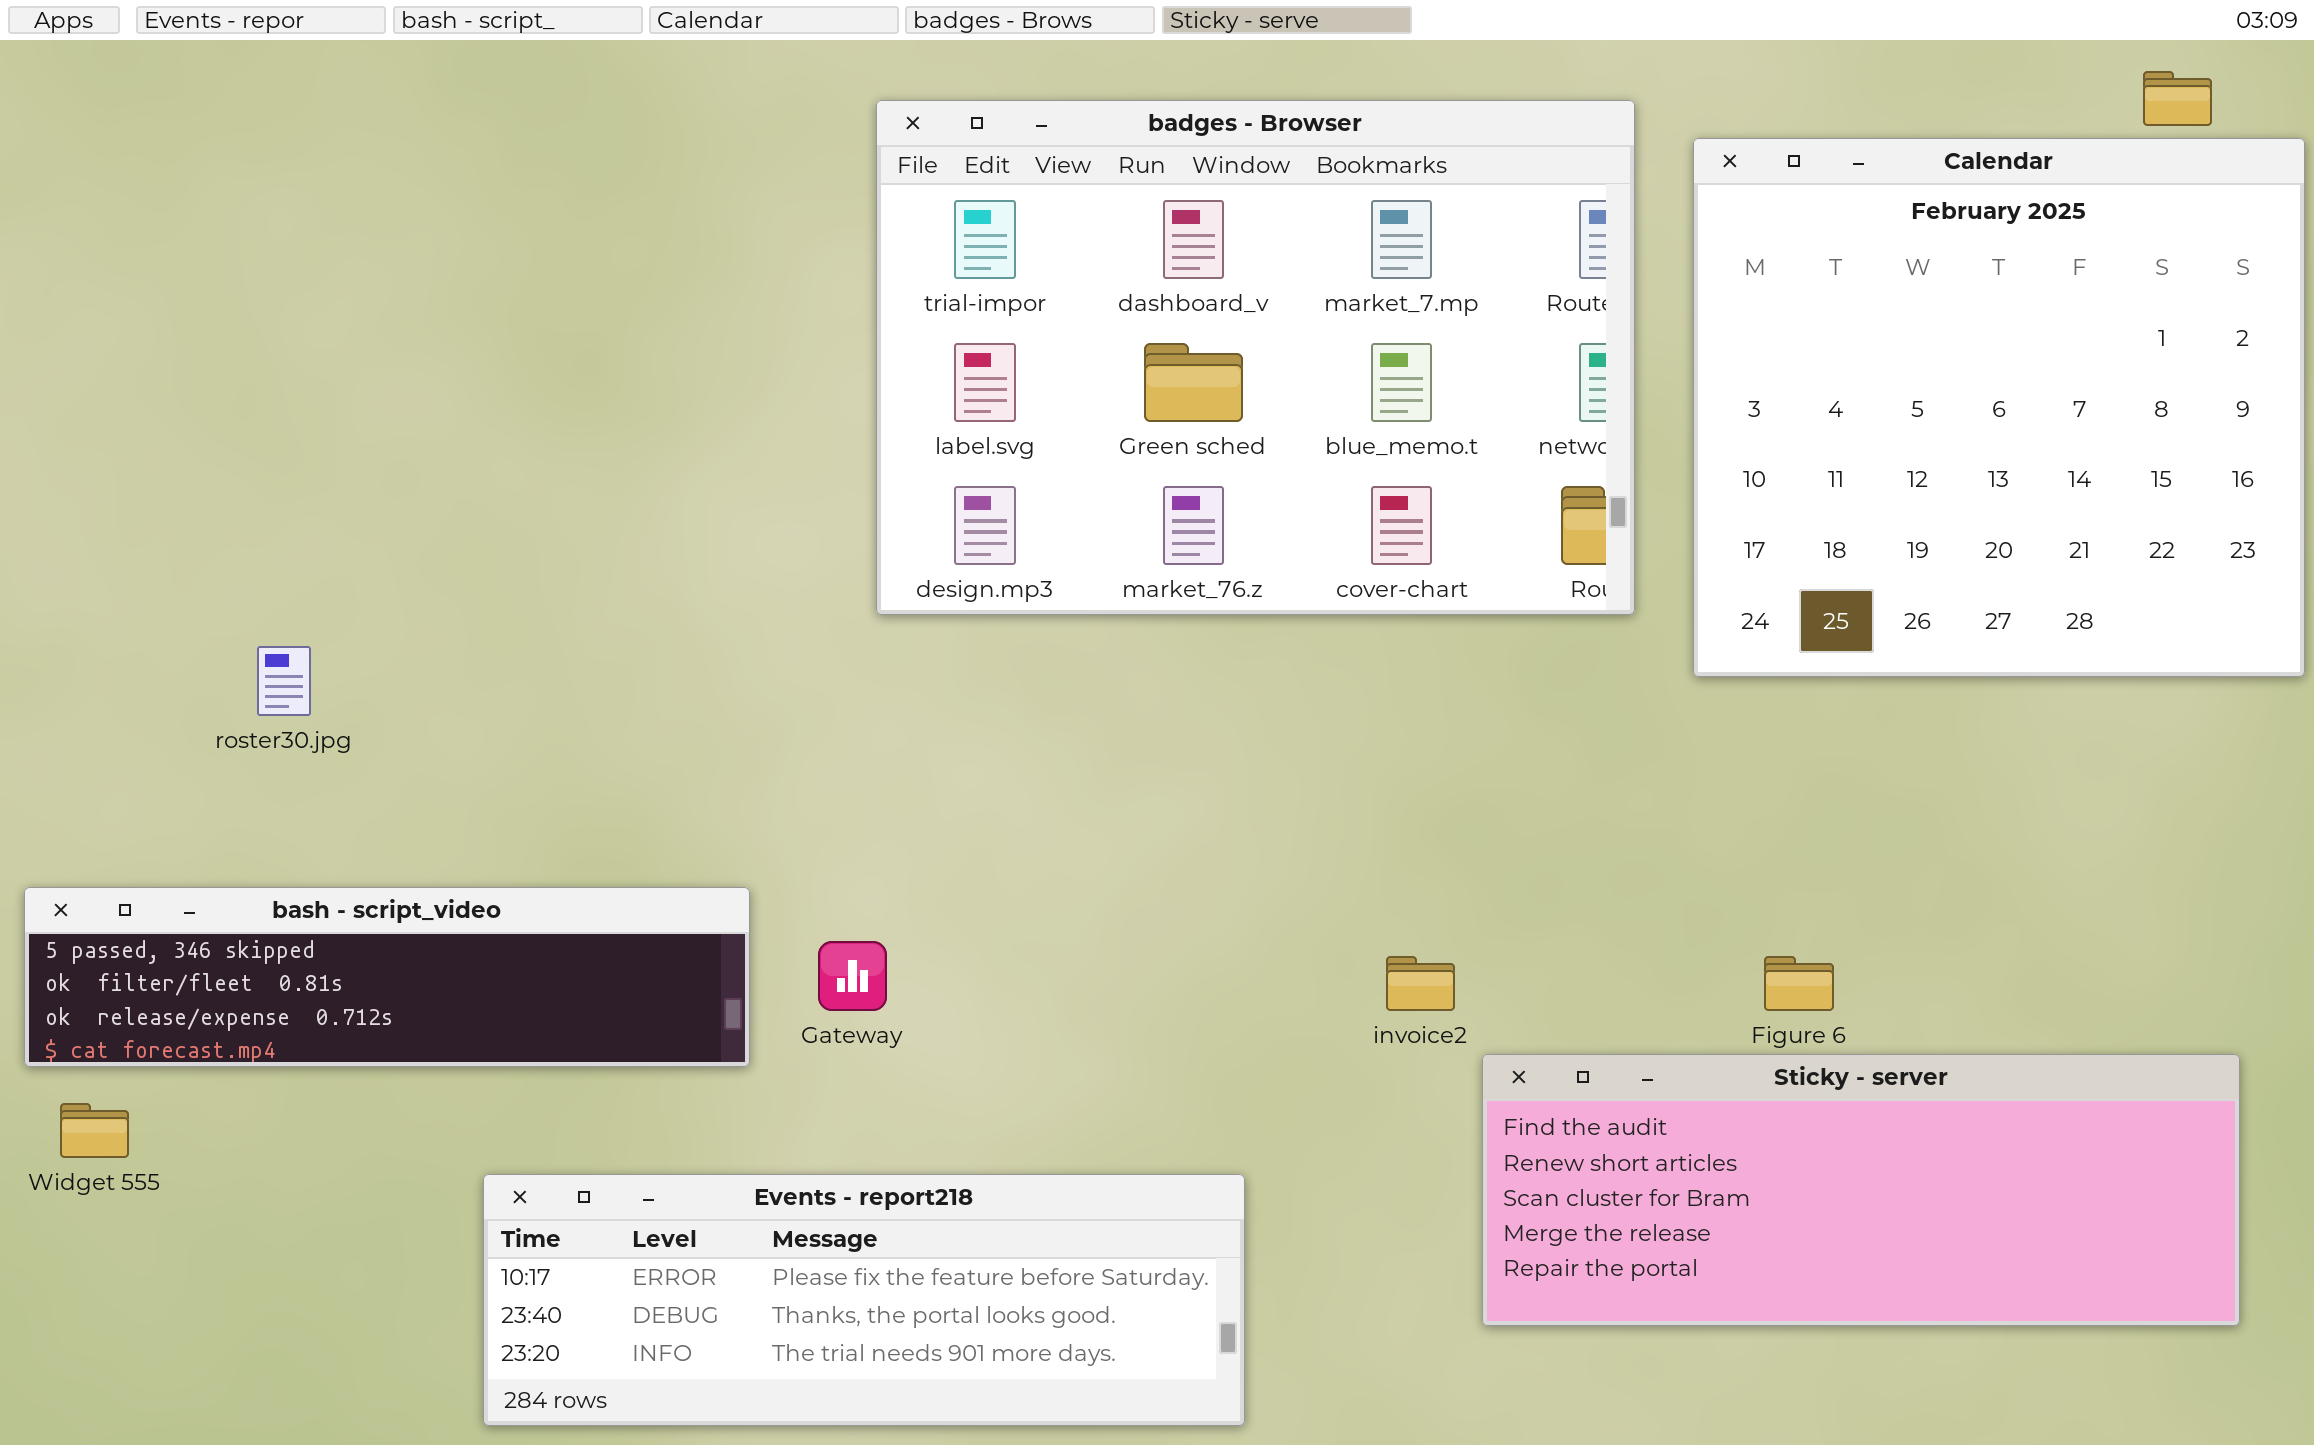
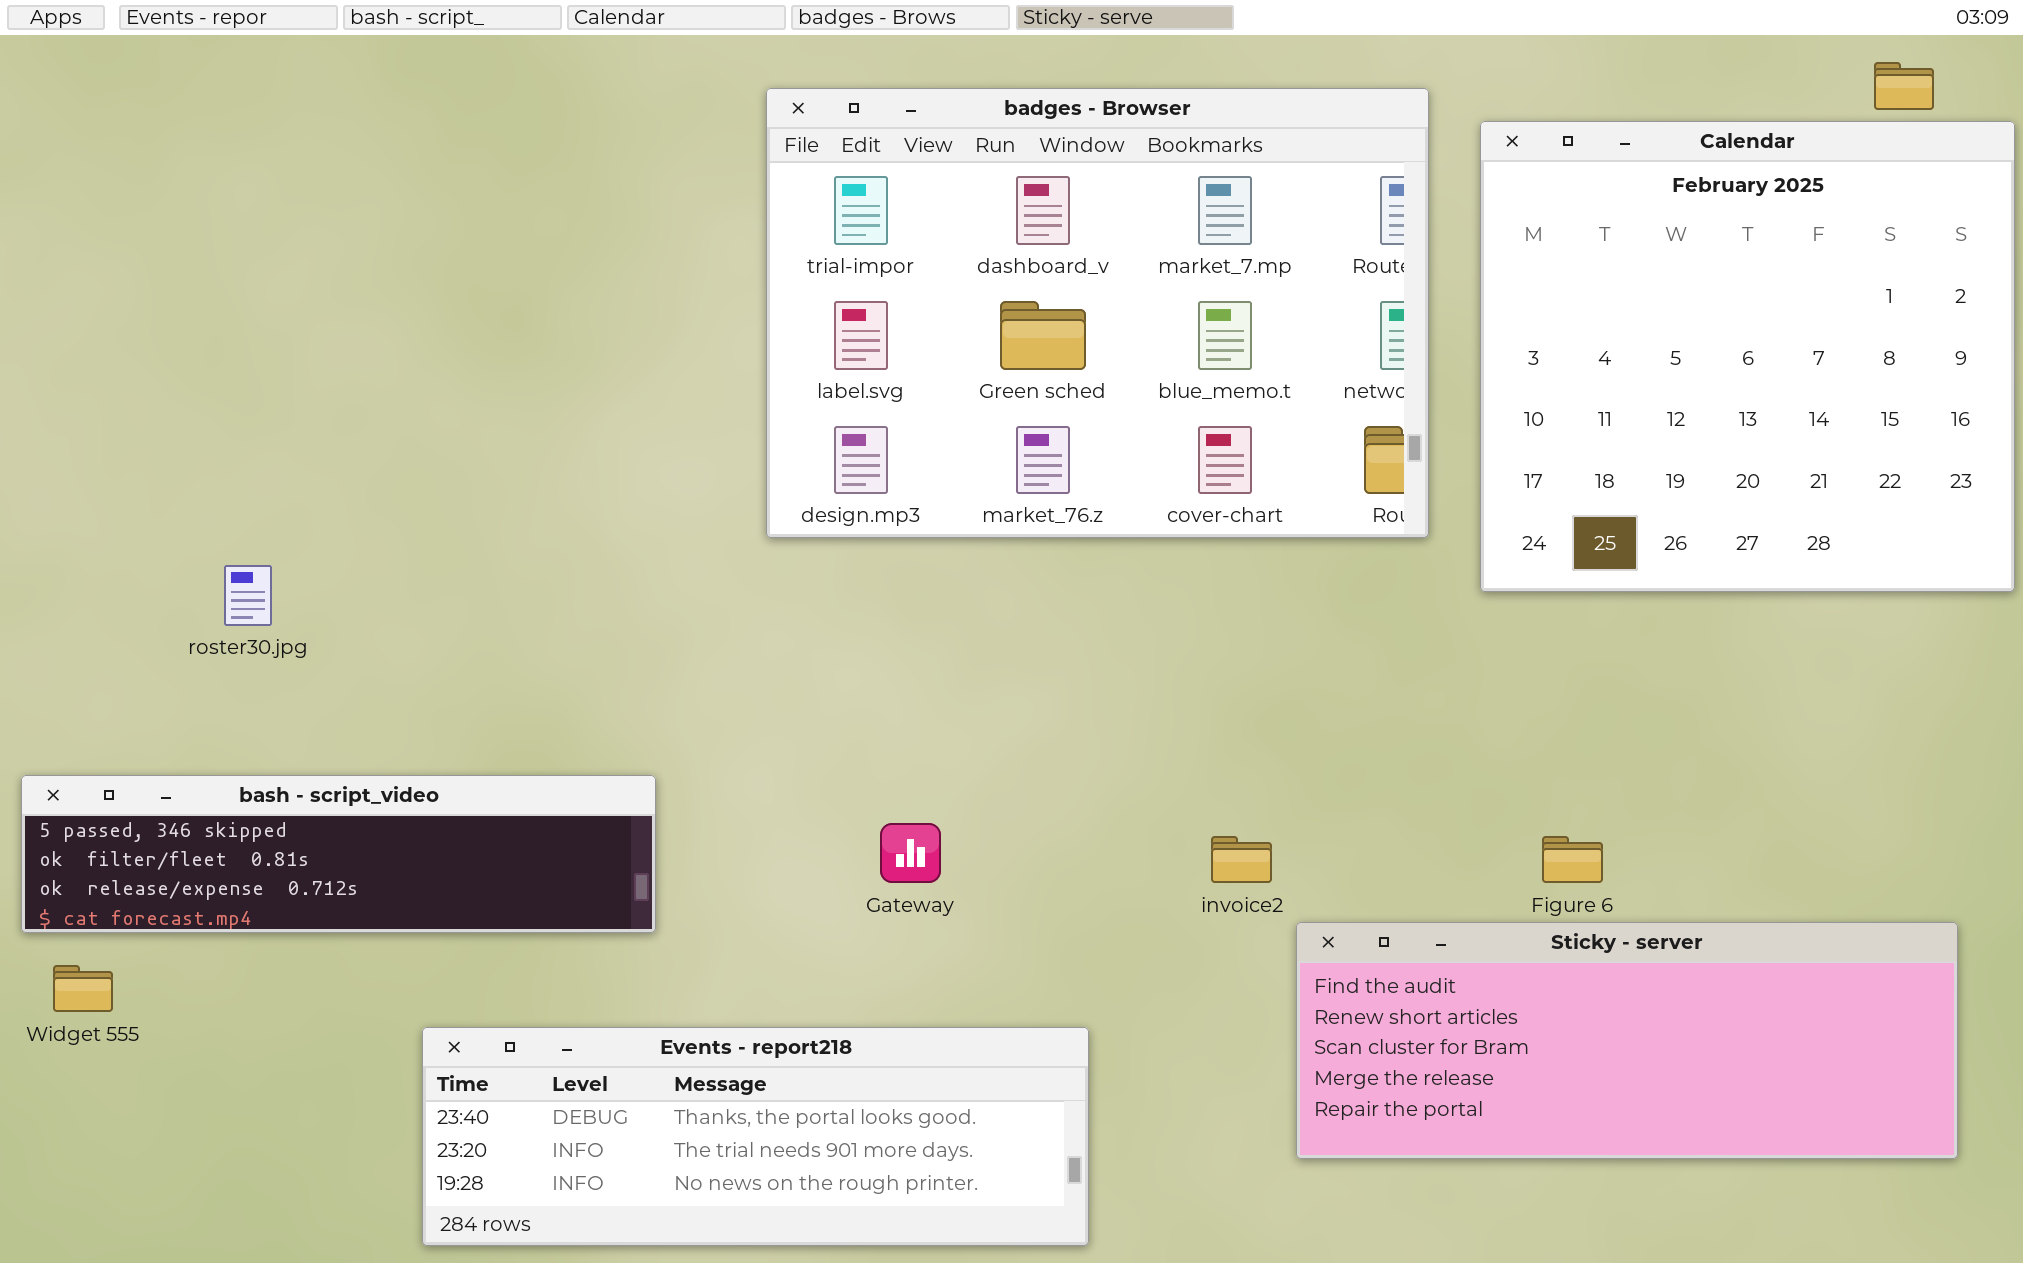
Gateway: [818,941,887,1011] -> [880,823,941,883], moved
Events - report218: [483,1174,1245,1426] -> [422,1027,1089,1246], scrolled down 1 row

